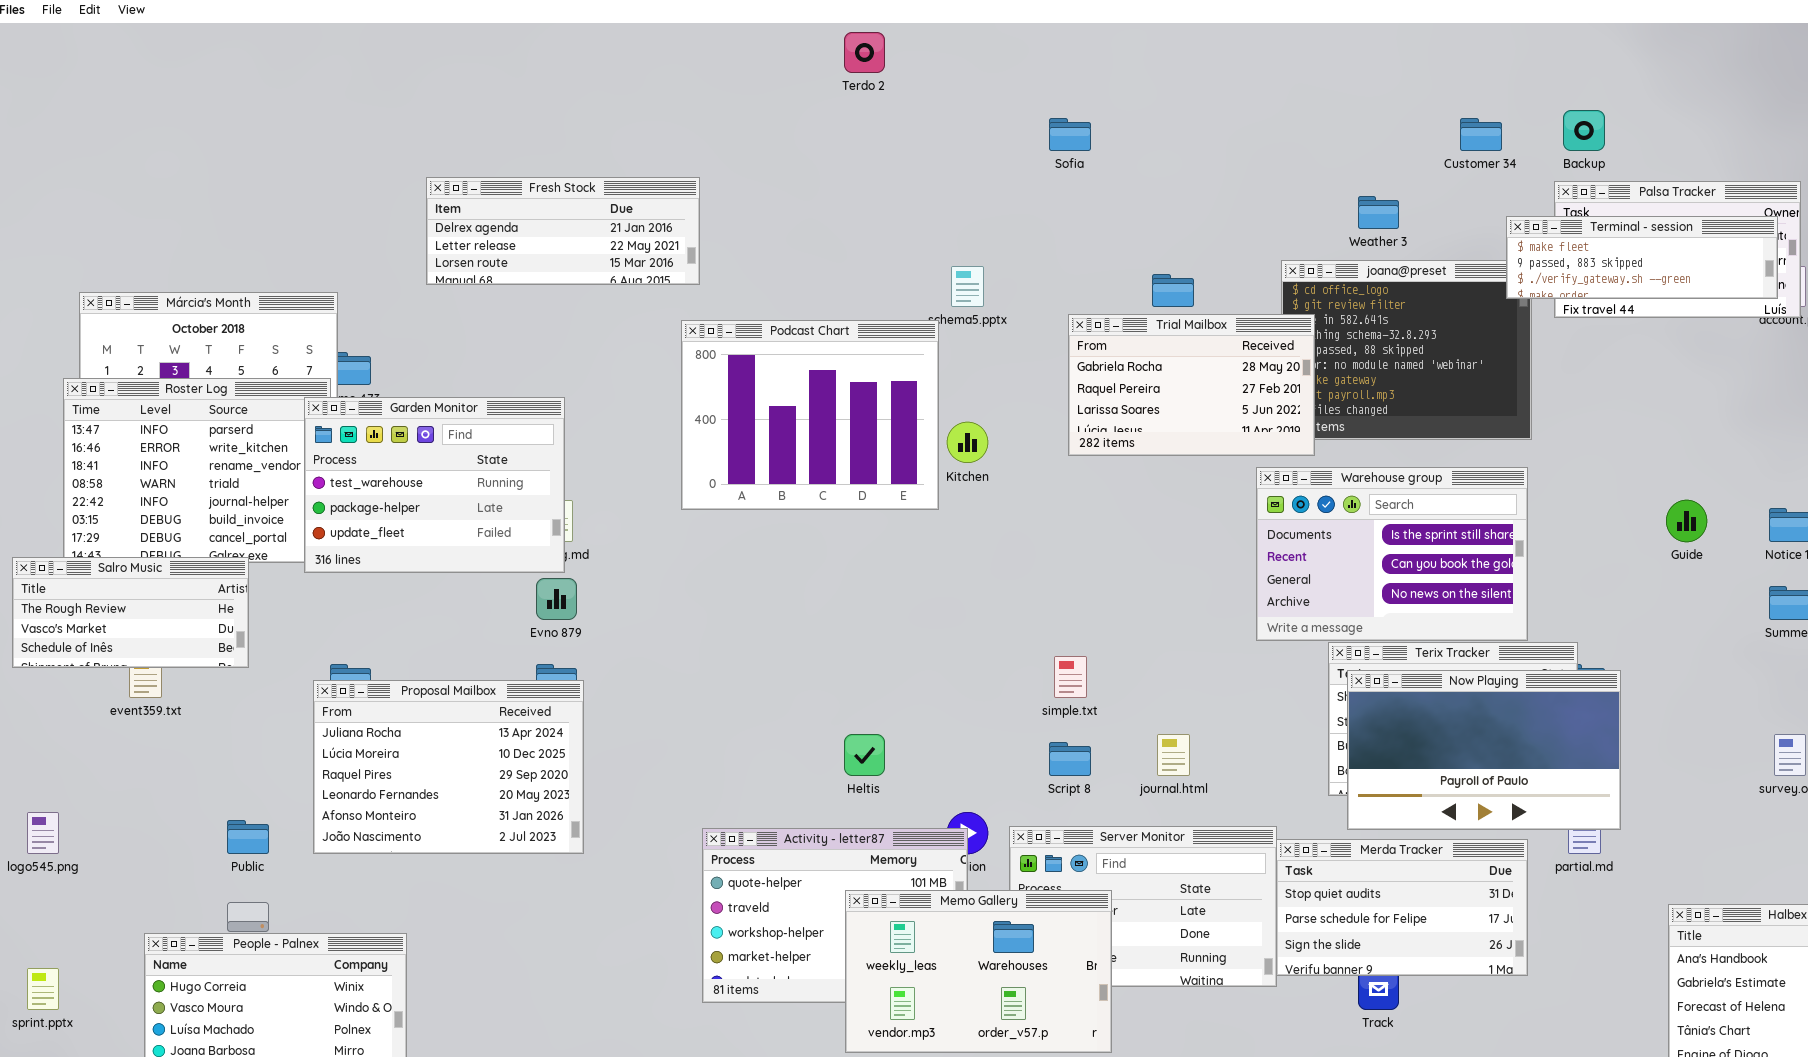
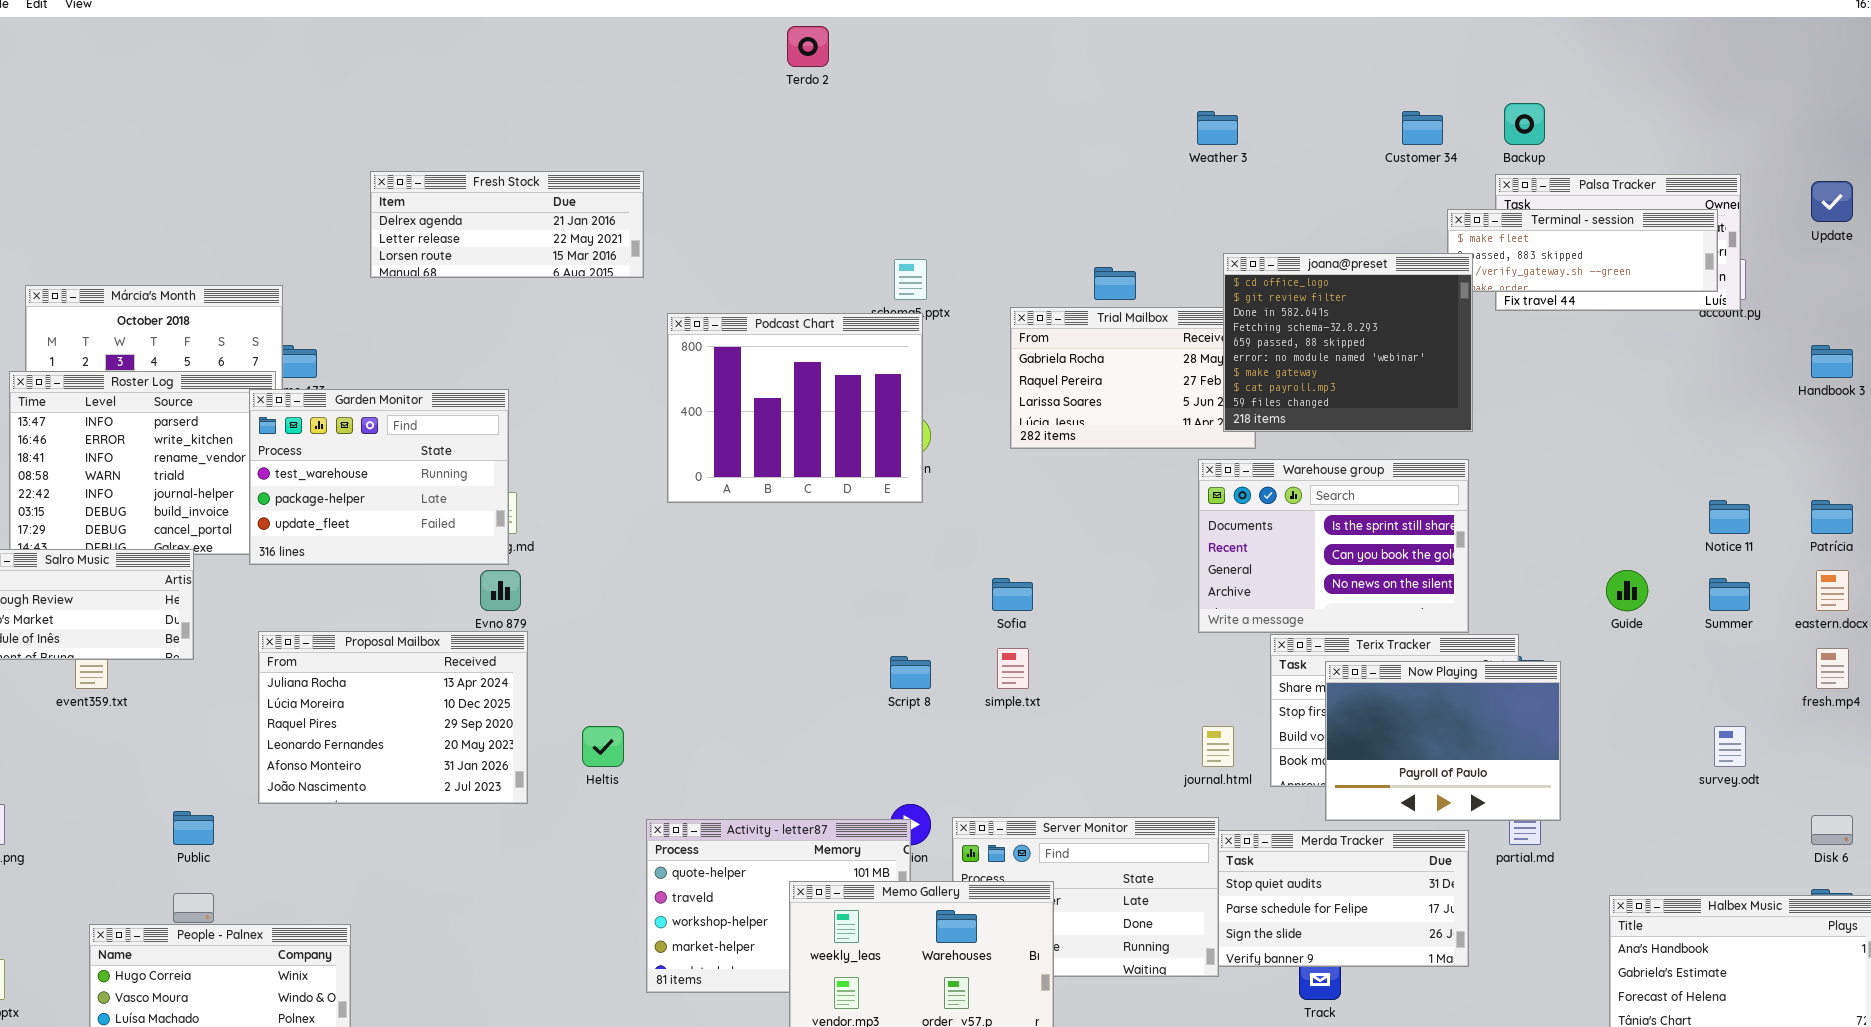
Sofia: [1049,118,1091,151] -> [992,578,1033,611], moved
Weather 3: [1358,196,1399,229] -> [1197,111,1238,145], moved
joana@preset: [1281,260,1532,440] -> [1223,253,1473,432], raised
Podcast Chart: [681,320,939,510] -> [667,313,923,503], moved
Guide: [1666,500,1707,542] -> [1606,570,1648,611], moved
Now Playing: [1347,670,1621,830] -> [1325,661,1561,821], resized
Proposal Mailbox: [313,680,584,854] -> [258,631,528,804], moved
Heltis: [844,734,885,776] -> [582,726,624,767], moved
journal.html: [1157,734,1190,776] -> [1202,726,1234,767], moved
Script 8: [1049,742,1091,776] -> [890,656,931,689], moved

